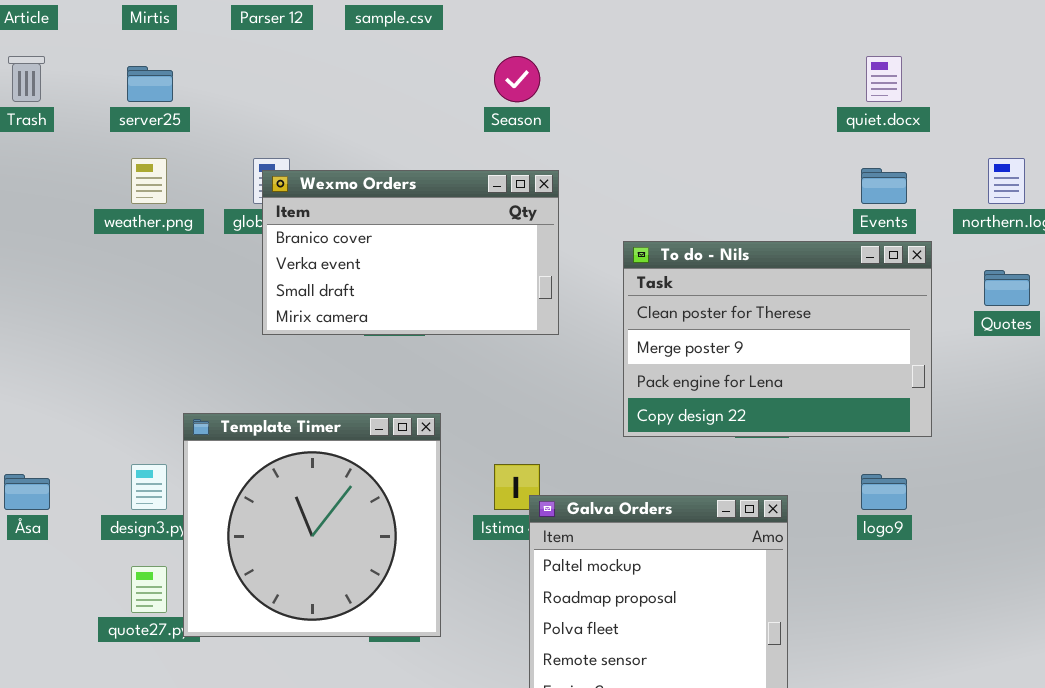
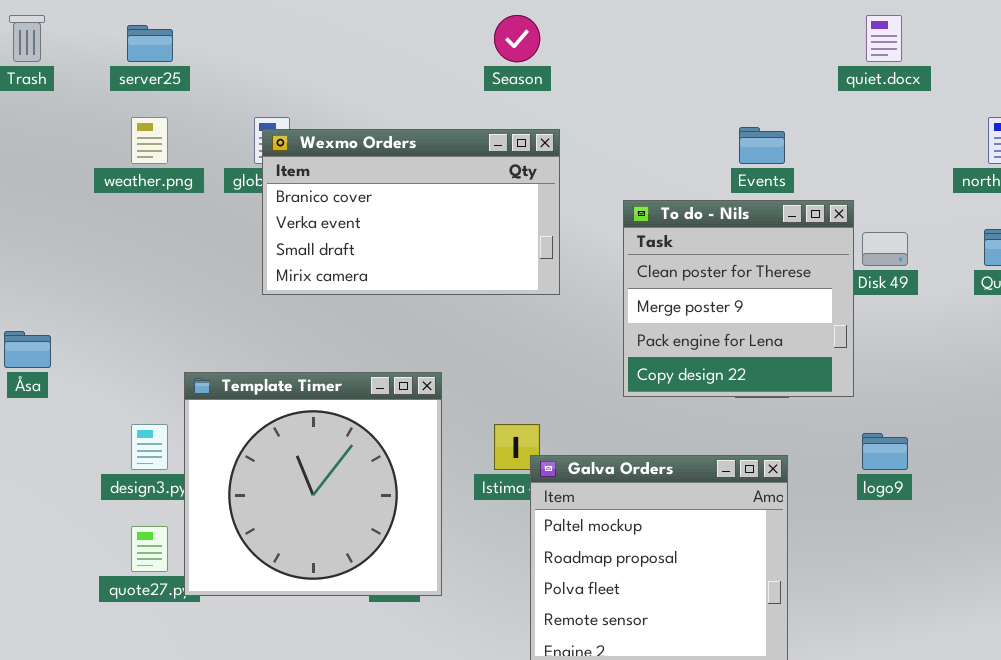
Events: [861,168,907,204] -> [739,127,785,164], moved
To do - Nils: [623,241,932,437] -> [623,200,854,397], resized
Åsa: [4,474,50,510] -> [4,331,51,368], moved

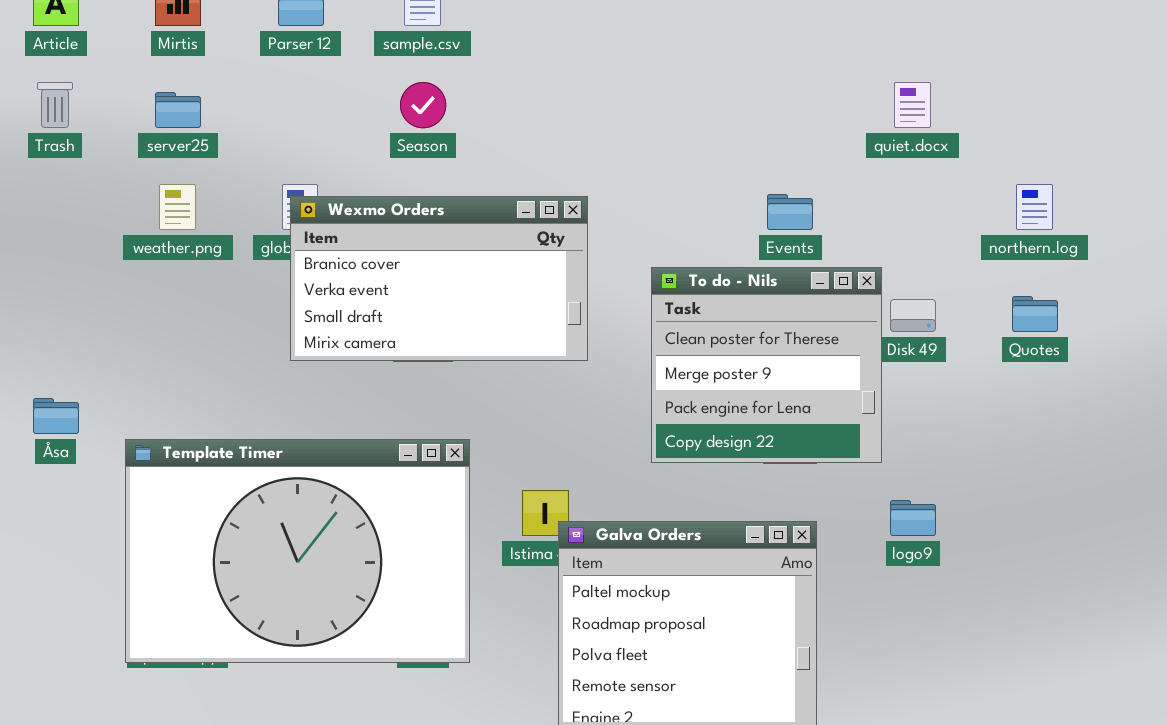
Season: [494,15,540,62] -> [400,82,446,128], moved
Template Timer: [184,372,442,596] -> [125,439,470,663], resized

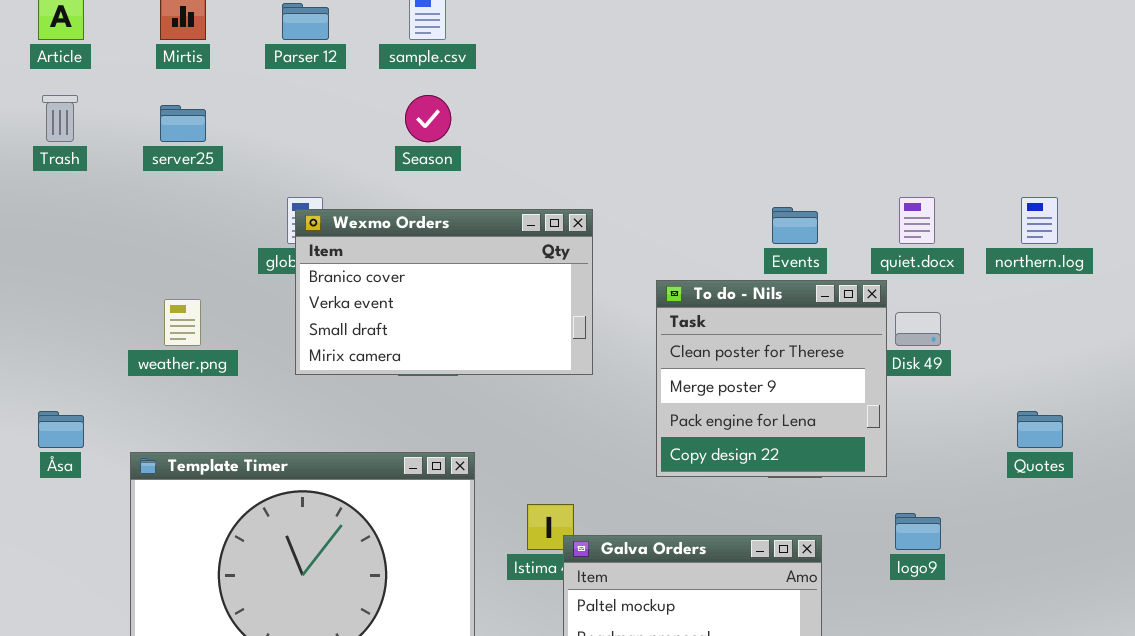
quiet.docx: [894,82,931,128] -> [899,197,935,244], moved
weather.png: [159,184,196,230] -> [164,299,201,346], moved
Quotes: [1012,296,1058,332] -> [1017,411,1063,448], moved

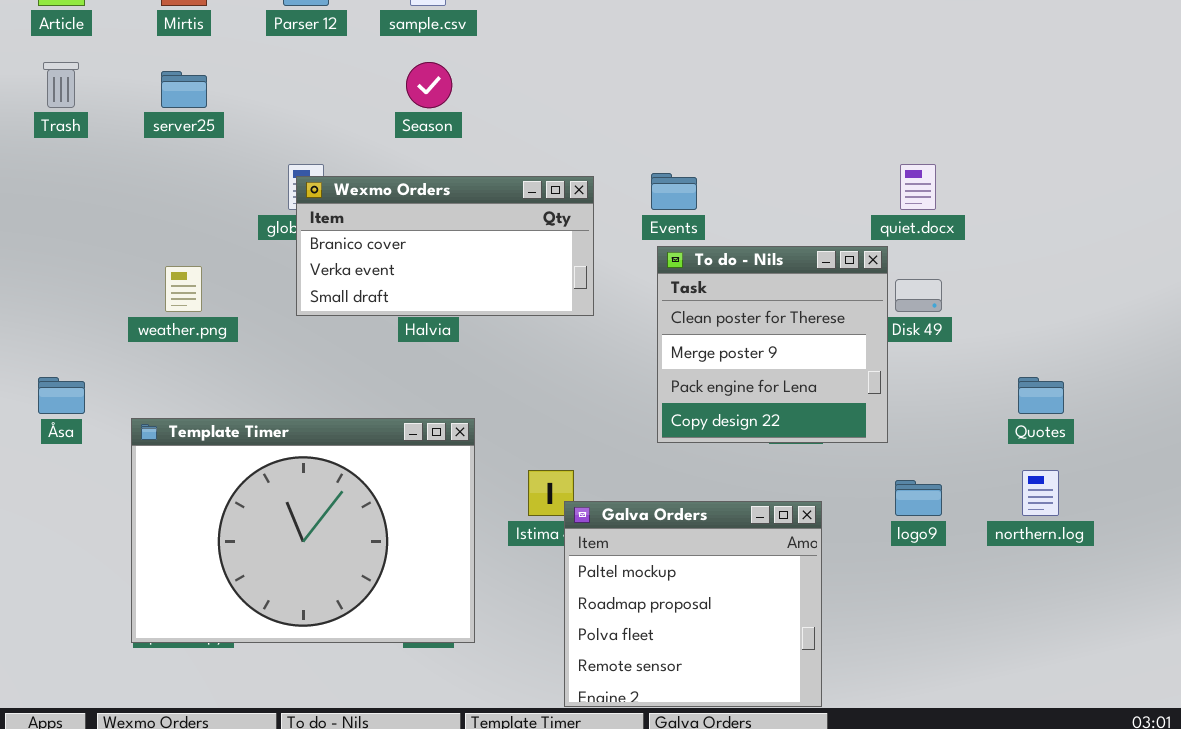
northern.log: [1021,197,1058,244] -> [1022,470,1059,516], moved
Events: [772,207,818,244] -> [651,173,697,210], moved
Wexmo Orders: [295,209,593,375] -> [296,176,594,316], resized

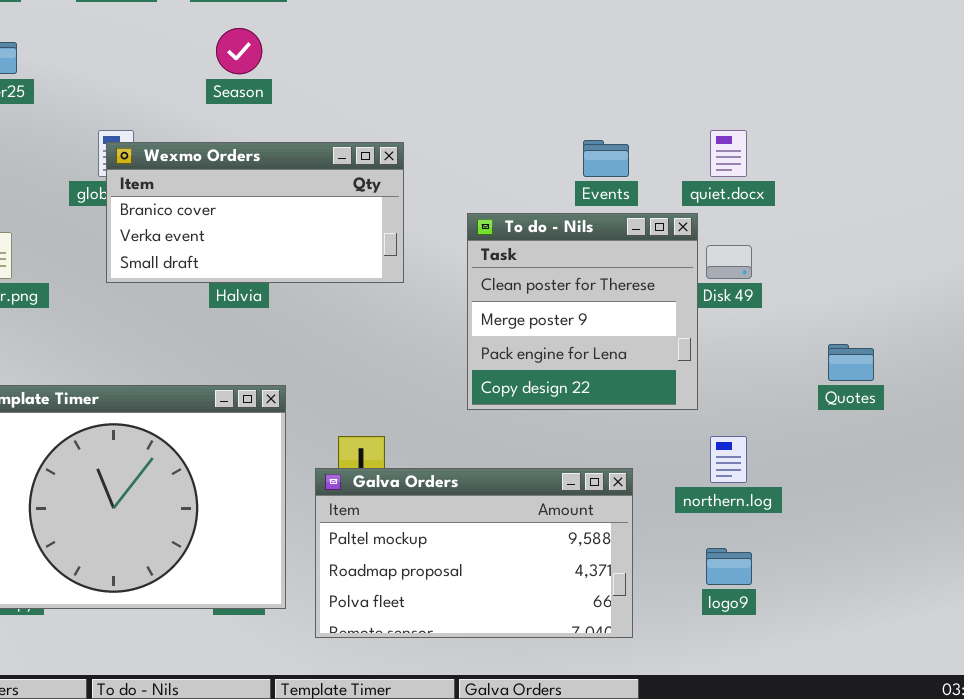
Events: [651,173,697,210] -> [583,140,629,177], moved
northern.log: [1022,470,1059,516] -> [710,436,747,483], moved
logo9: [895,480,942,516] -> [706,548,752,585], moved
Galva Orders: [564,501,822,707] -> [315,468,633,638], resized

